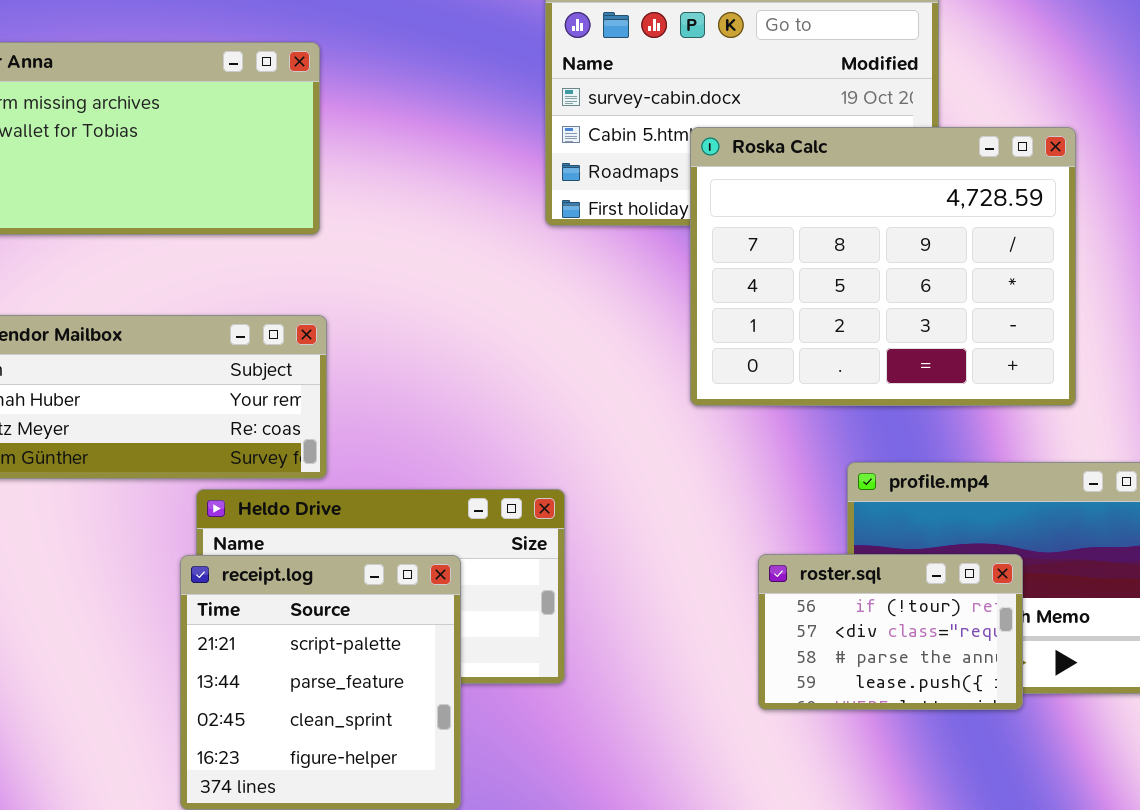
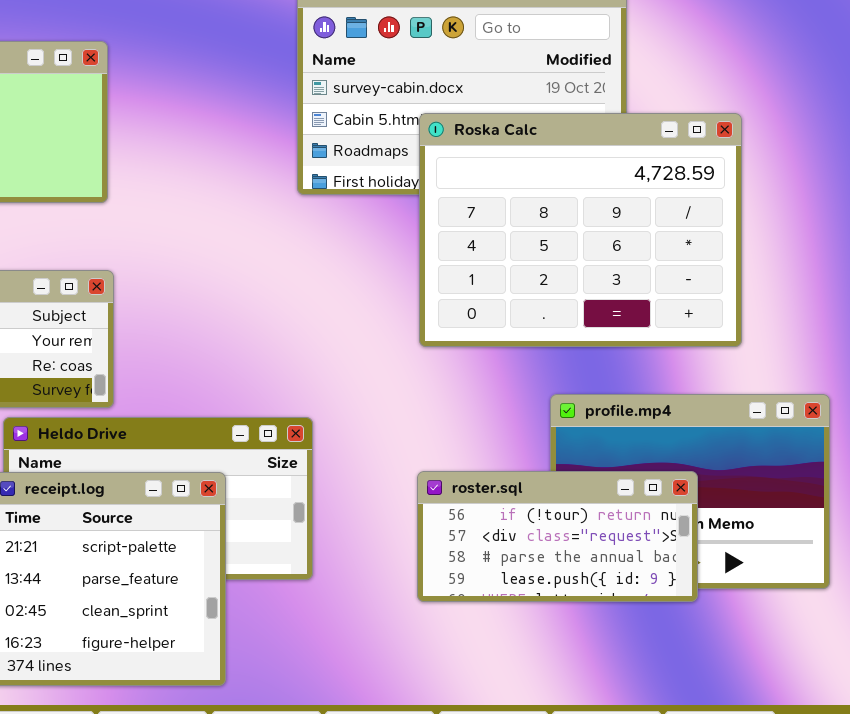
roster.sql: [758,554,1023,710] -> [417,471,698,602], resized

